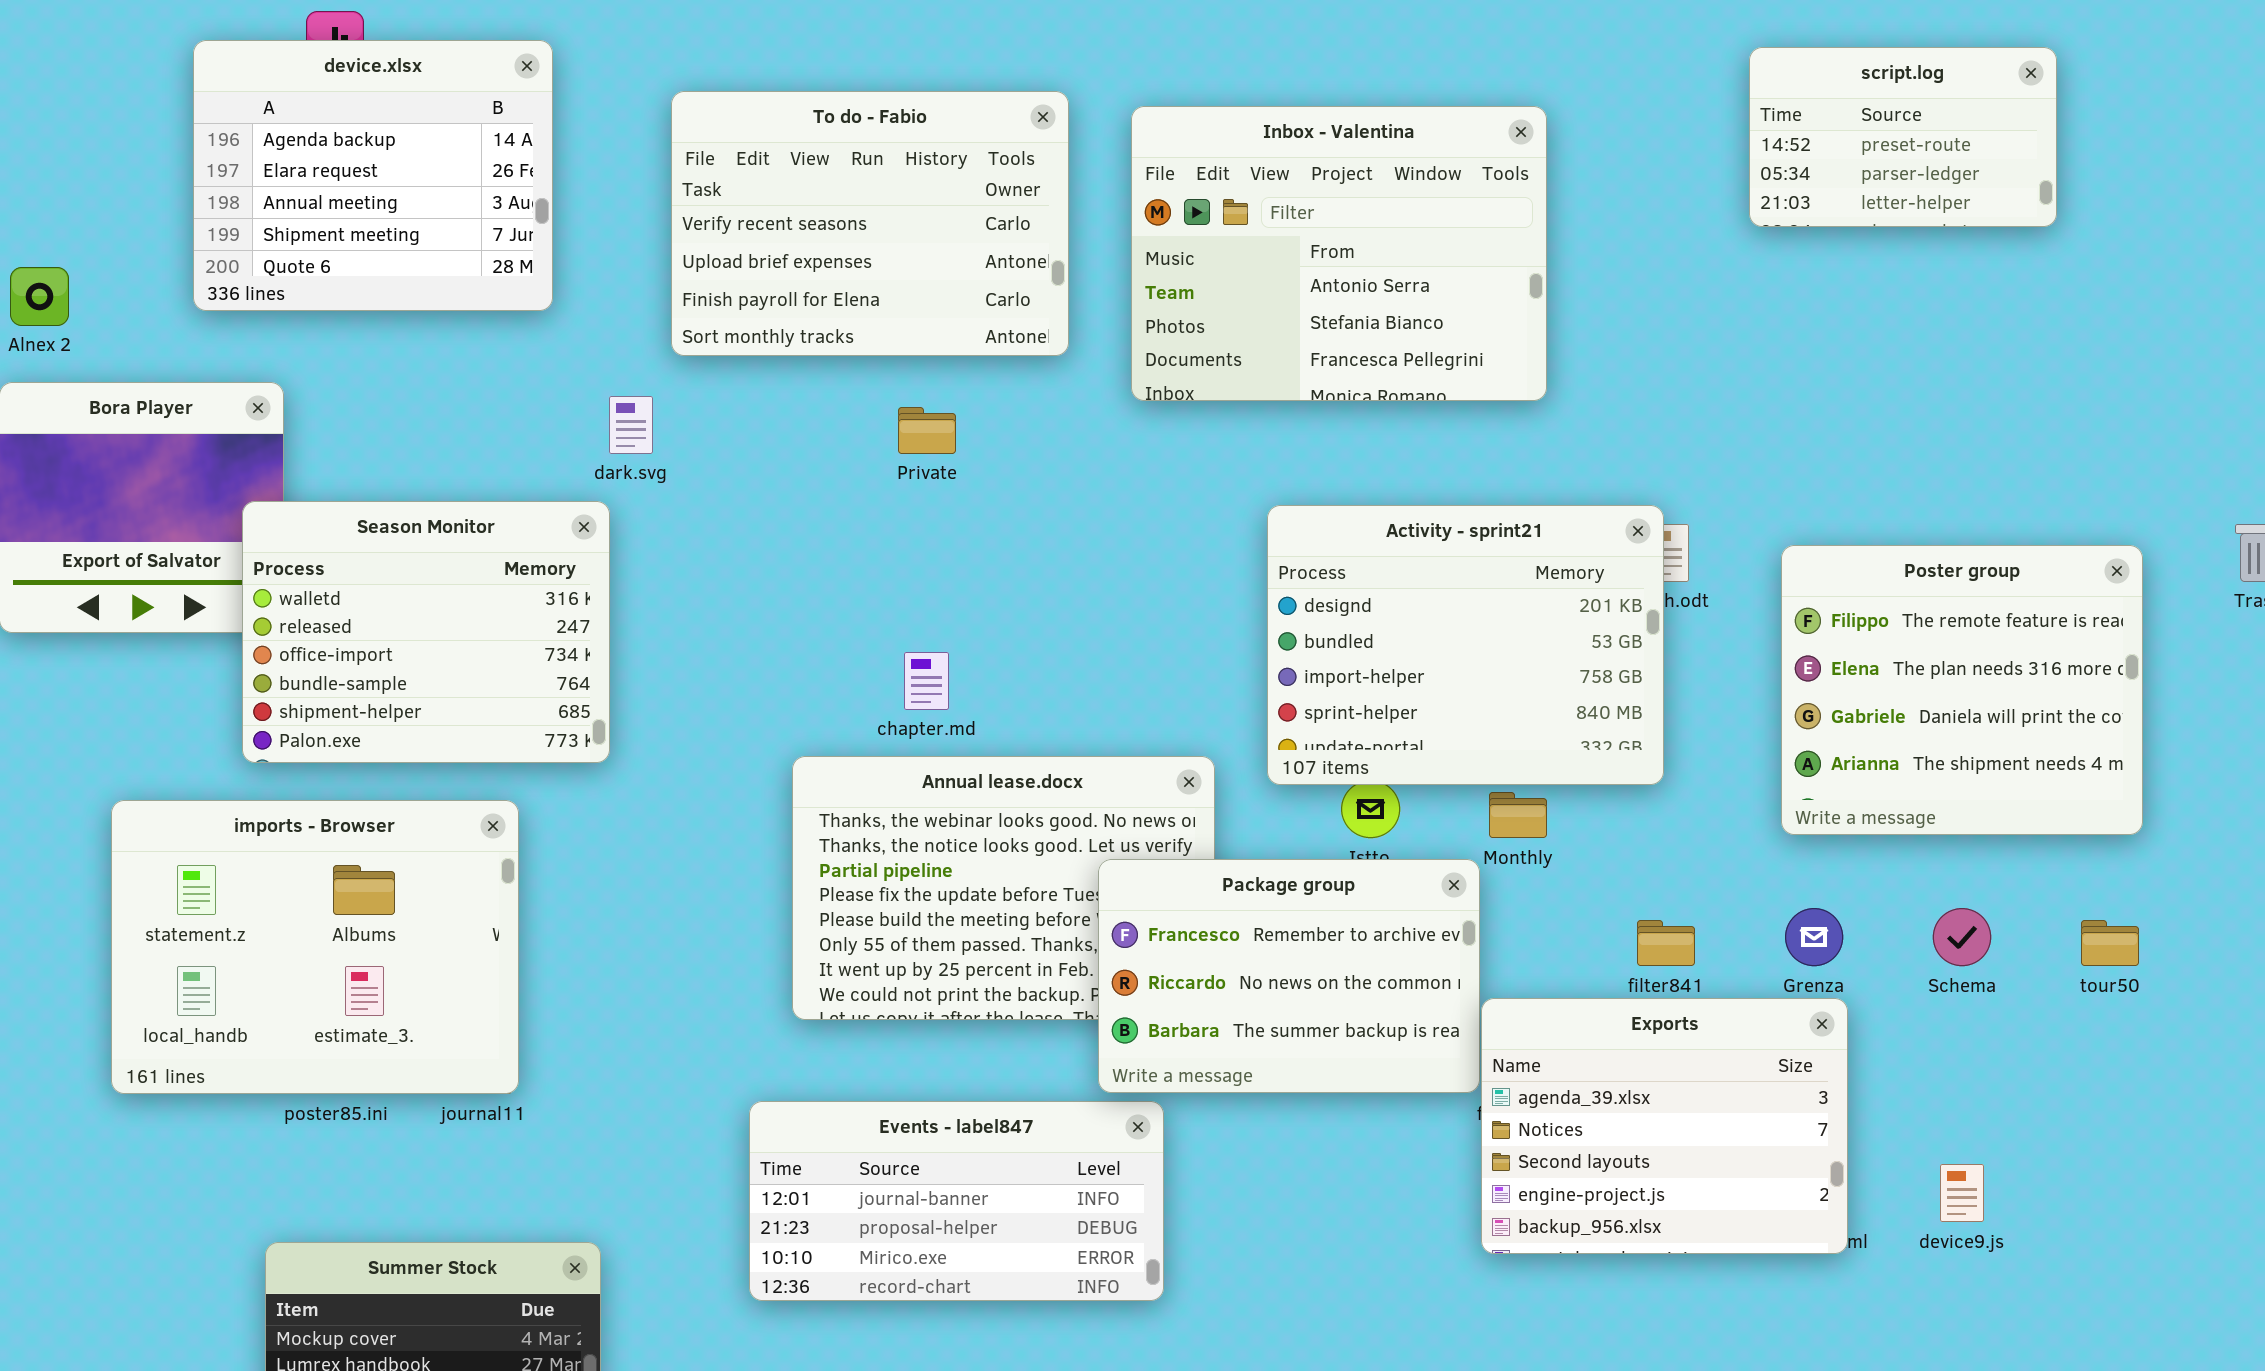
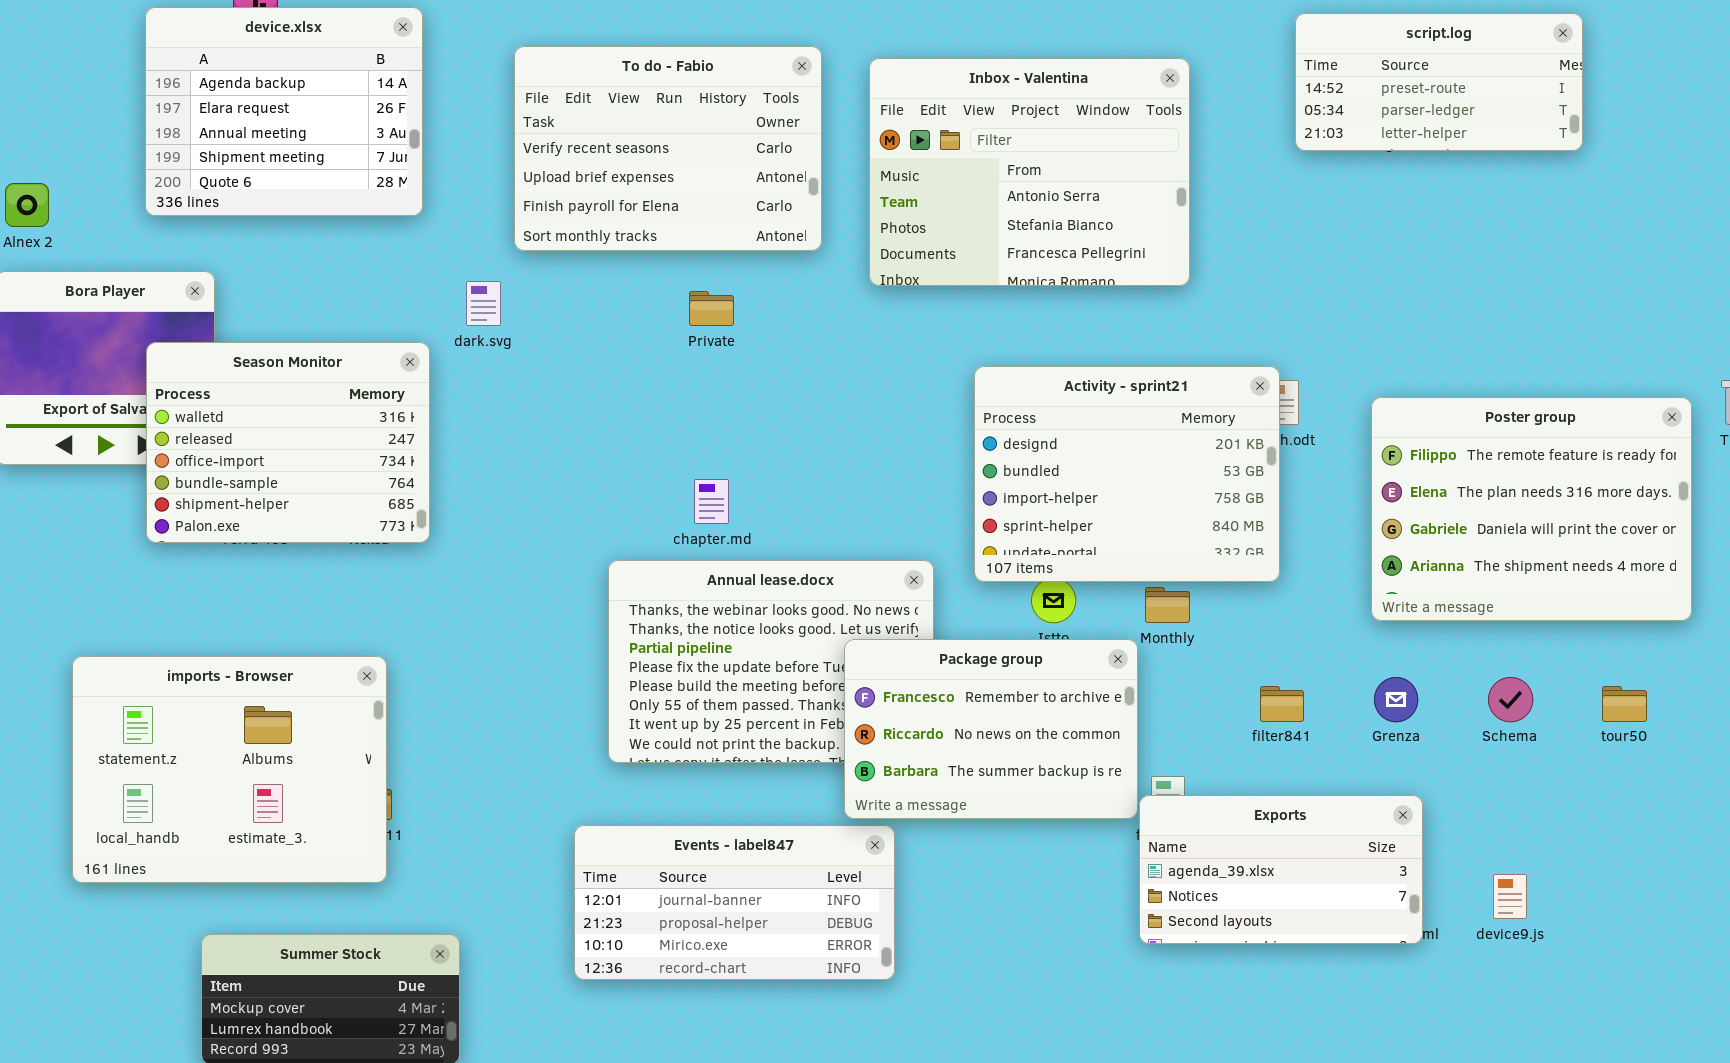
script.log: [1749,47,2057,227] -> [1295,13,1583,151], resized
Season Monitor: [242,501,610,763] -> [146,342,430,543], moved
Poster group: [1781,545,2143,835] -> [1371,397,1692,621], resized
imports - Browser: [111,800,519,1094] -> [72,656,387,883], moved
Exports: [1481,998,1848,1254] -> [1139,795,1423,944], resized

